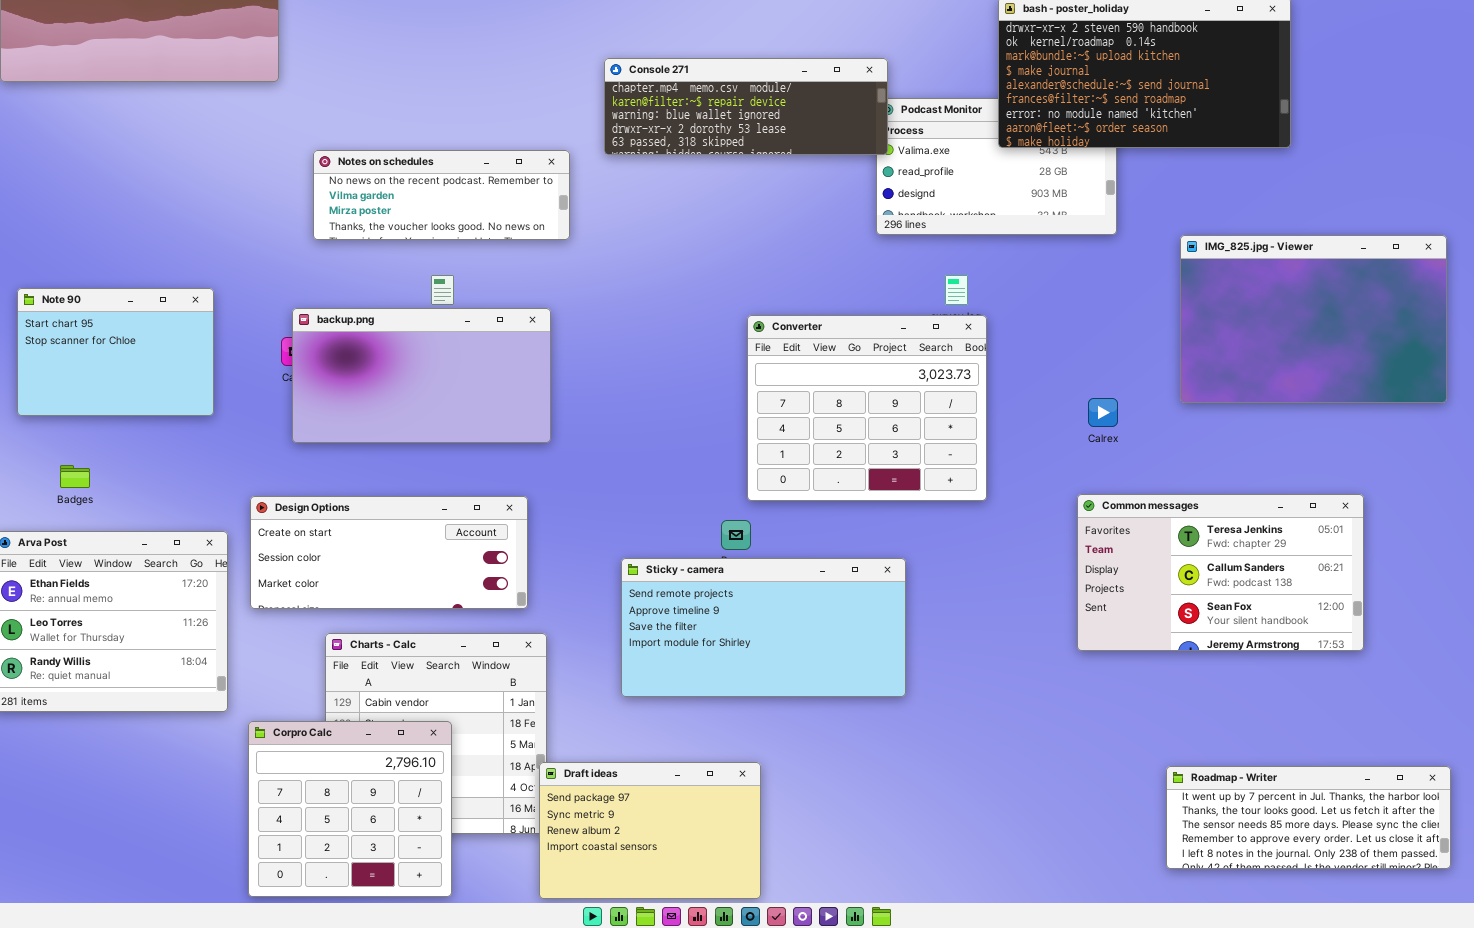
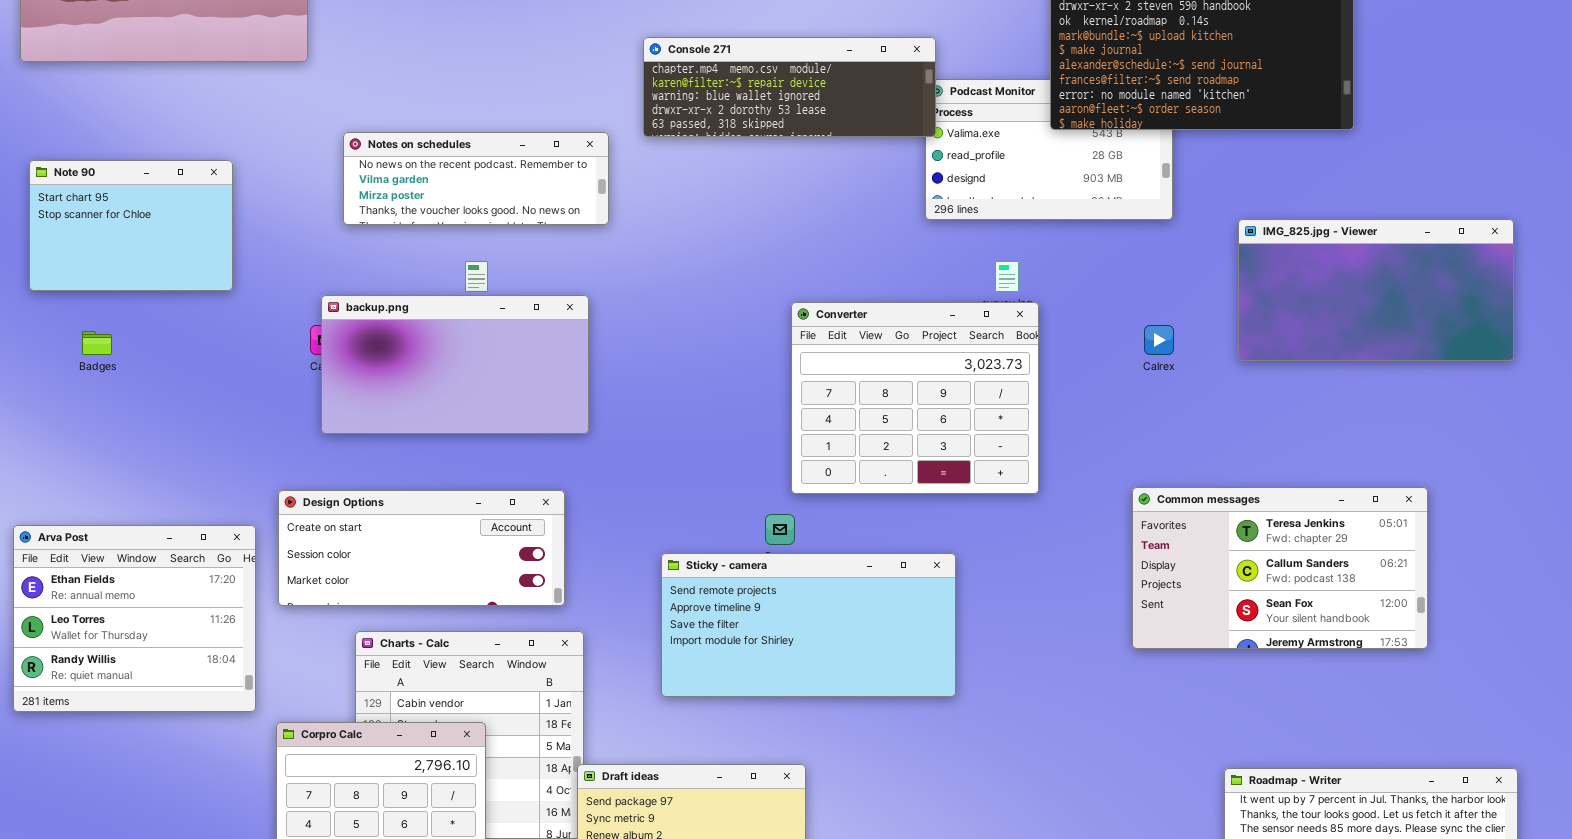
IMG_825.jpg - Viewer: [1180,235,1447,403] -> [1238,219,1514,361], resized
Note 90: [17,288,214,416] -> [29,160,233,291], moved
Calrex: [1088,398,1118,427] -> [1144,325,1174,355], moved
Badges: [60,465,90,488] -> [82,331,112,355], moved

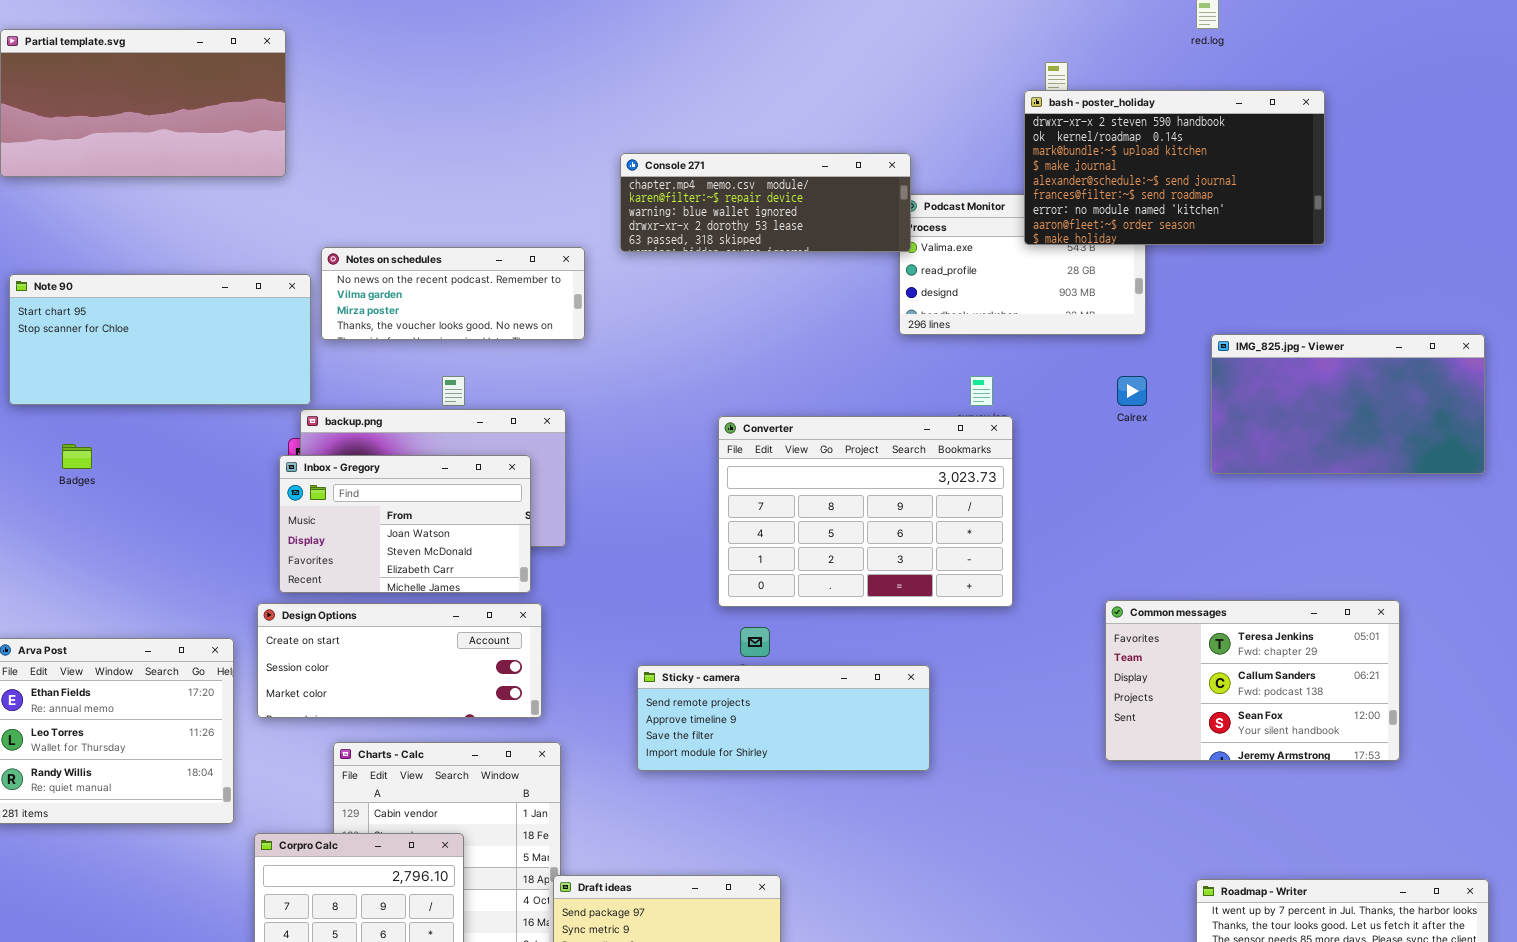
Note 90: [29,160,233,291] -> [9,274,311,405], resized
Converter: [791,302,1039,494] -> [718,416,1013,607], resized
Calrex: [1144,325,1174,355] -> [1117,376,1147,406], moved
Inbox - Gregory: none -> [279,455,531,593], opened
Sticky - camera: [661,553,956,697] -> [637,665,930,771], resized

